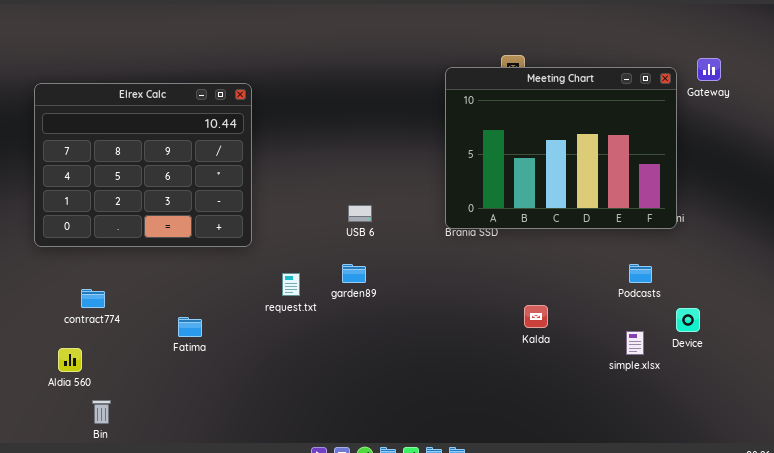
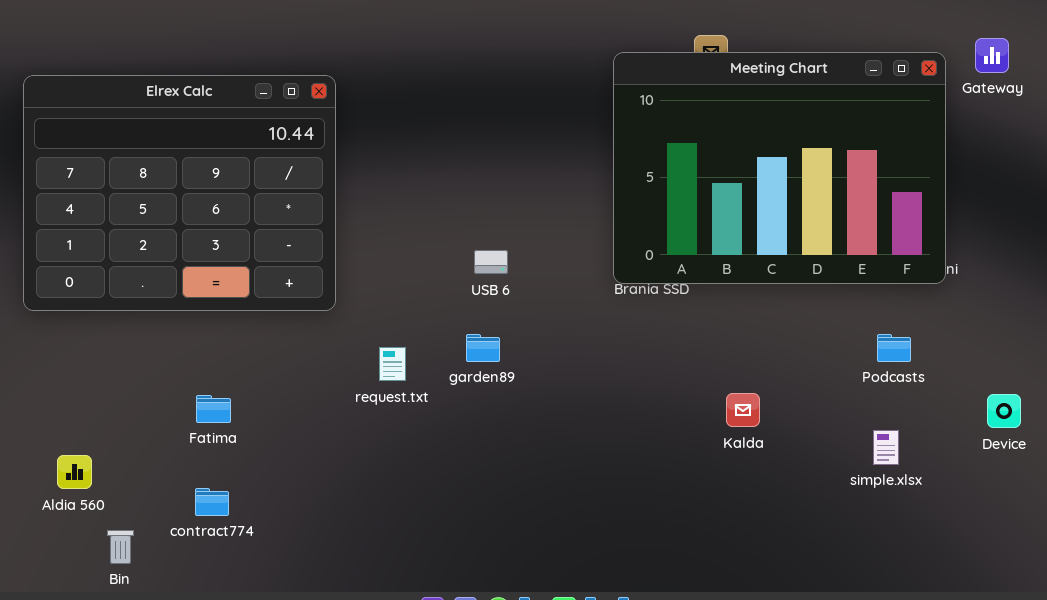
contract774: [81,289,105,308] -> [195,488,229,516], moved
Device: [676,308,700,332] -> [987,394,1021,428], moved
Fatima: [178,317,202,337] -> [196,395,231,423], moved

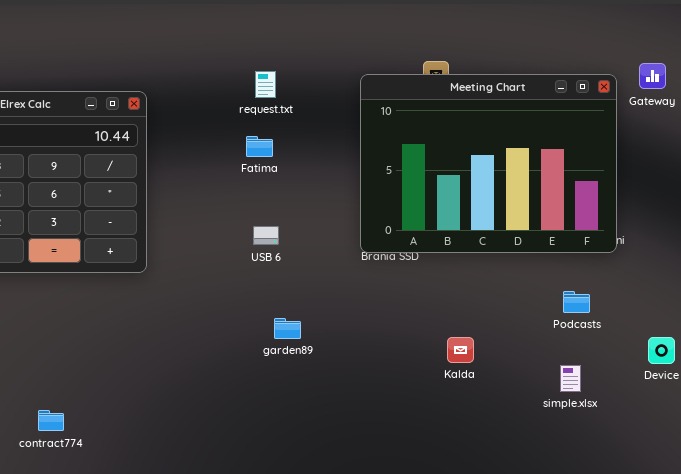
garden89: [466,334,500,362] -> [274,318,301,339], moved
request.txt: [379,347,406,381] -> [255,71,276,98], moved
Fatima: [196,395,231,423] -> [246,136,273,157], moved

